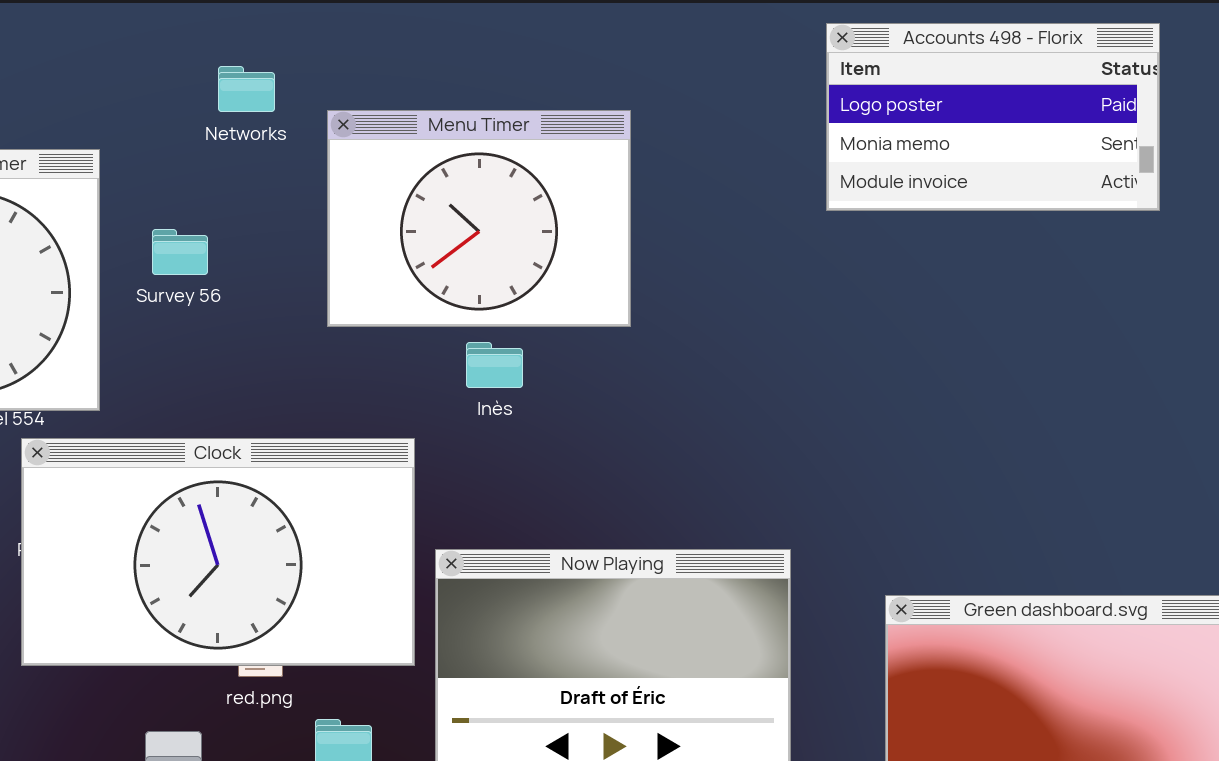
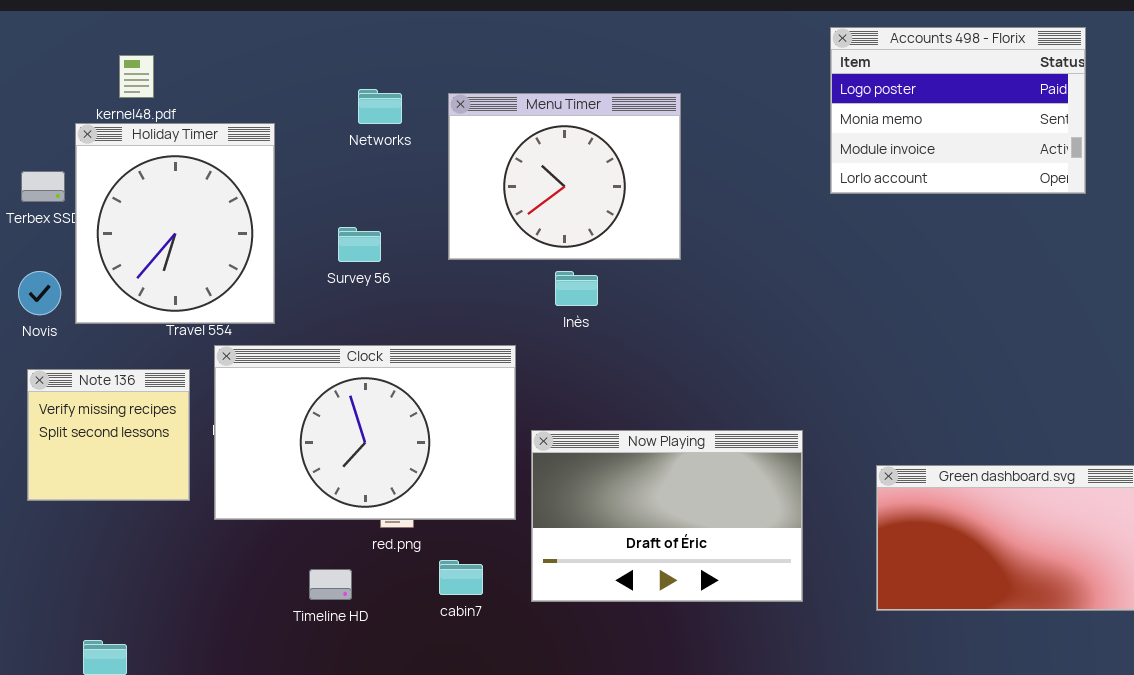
Accounts 498 - Florix: [826,23,1160,211] -> [830,27,1086,194], resized
Networks: [218,66,275,112] -> [358,89,402,124], moved
Survey 56: [152,229,208,275] -> [338,227,381,262], moved

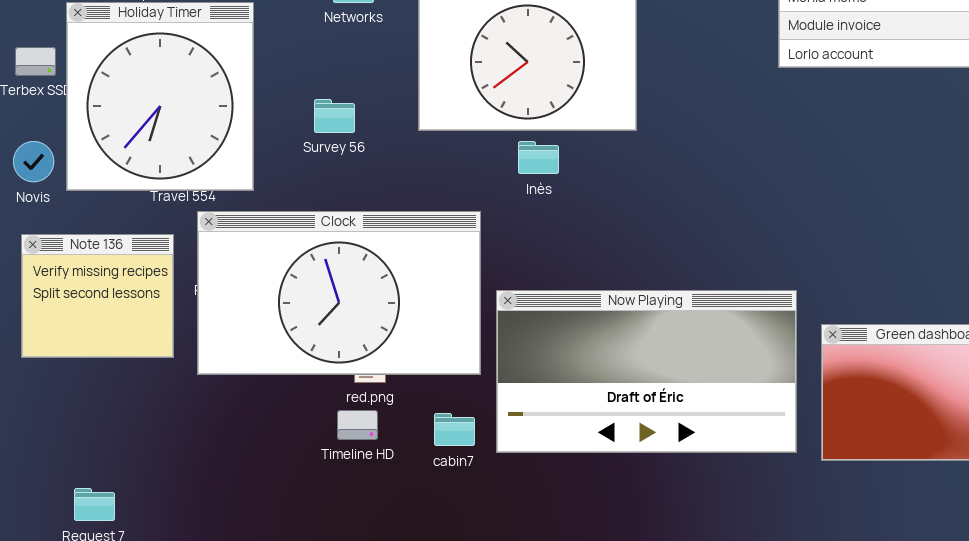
Now Playing: [531,430,803,602] -> [496,290,797,453], resized
cabin7: [439,560,483,595] -> [434,413,475,446], moved
Timeline HD: [309,569,352,600] -> [337,410,378,440], moved

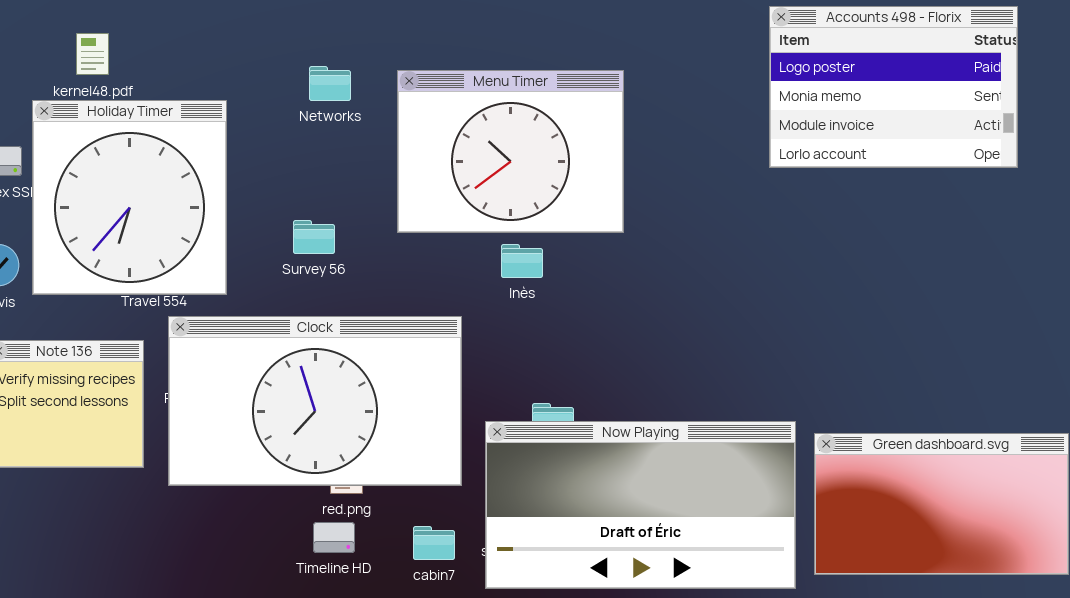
Survey 56: [314,99,355,133] -> [293,220,335,254], moved
Now Playing: [496,290,797,453] -> [485,421,796,589], moved

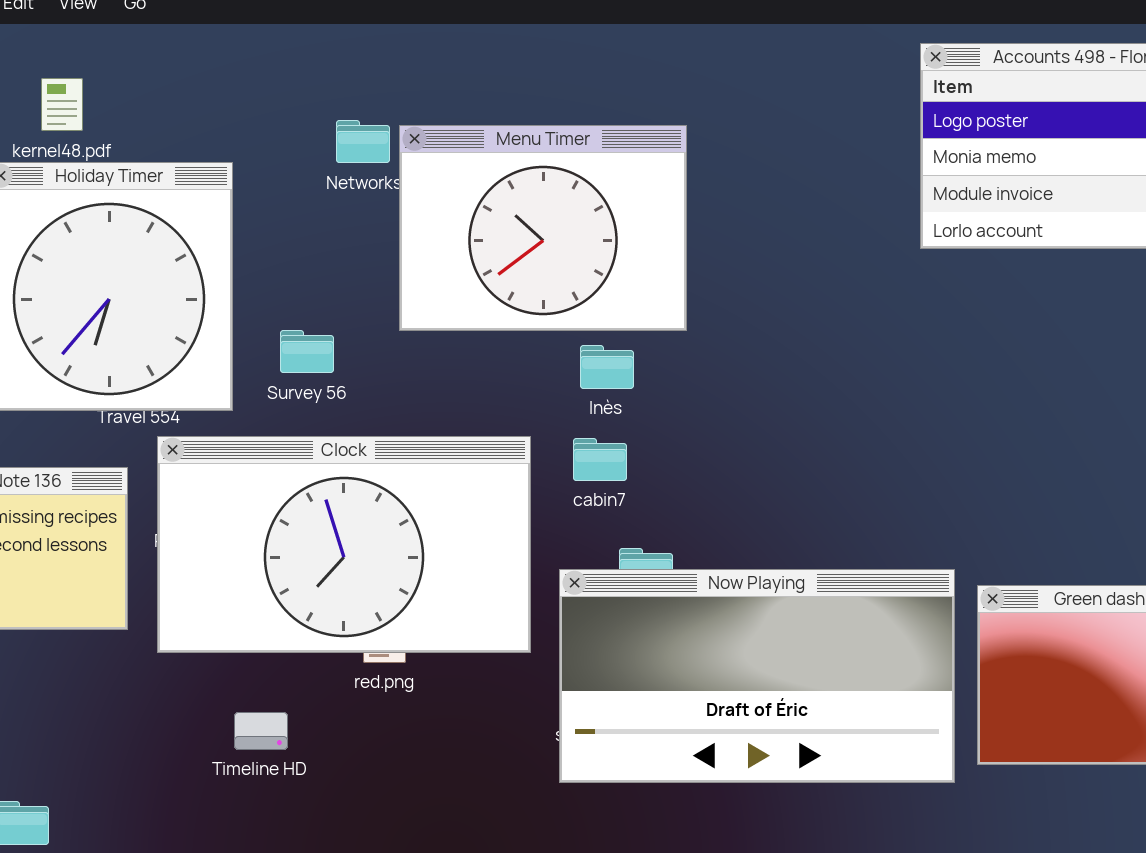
Menu Timer: [397,70,624,233] -> [399,125,687,331], moved
Survey 56: [293,220,335,254] -> [280,330,334,373], moved
Timeline HD: [313,522,355,553] -> [234,712,288,750], moved
cabin7: [413,526,455,560] -> [573,438,627,481], moved

